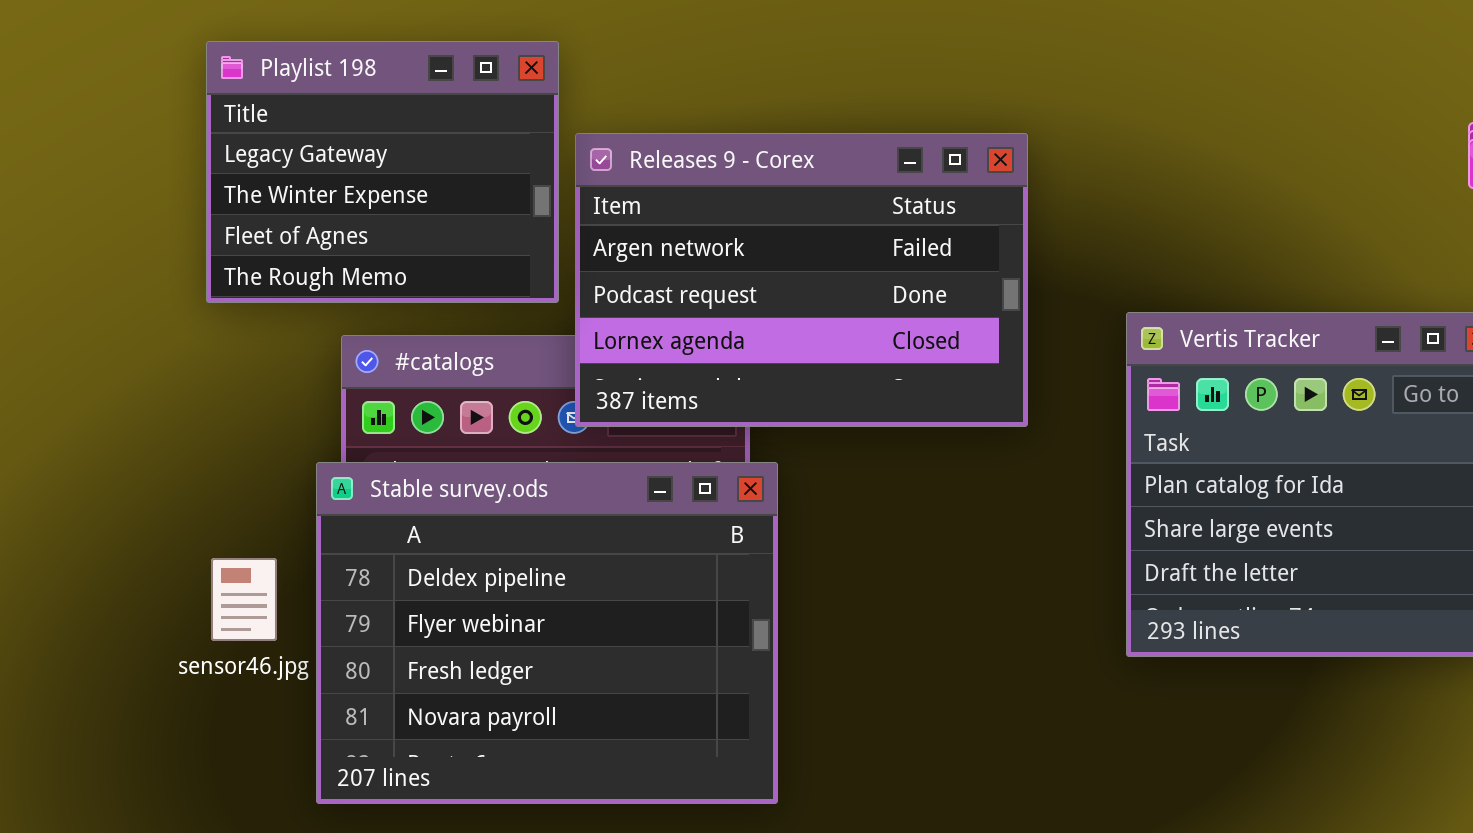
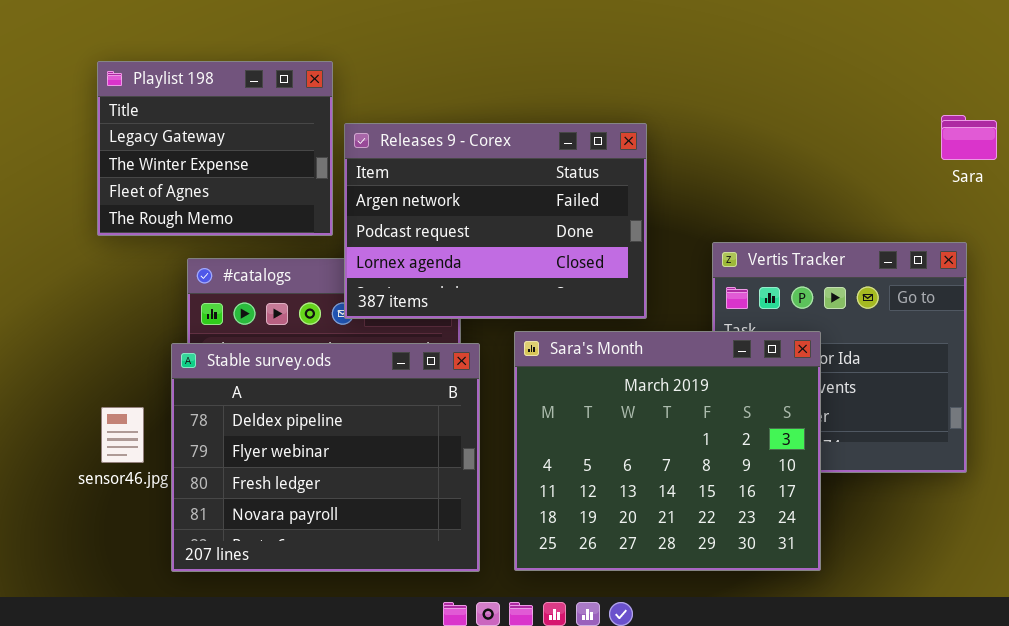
Sara's Month: none -> [514,331,821,571], opened

